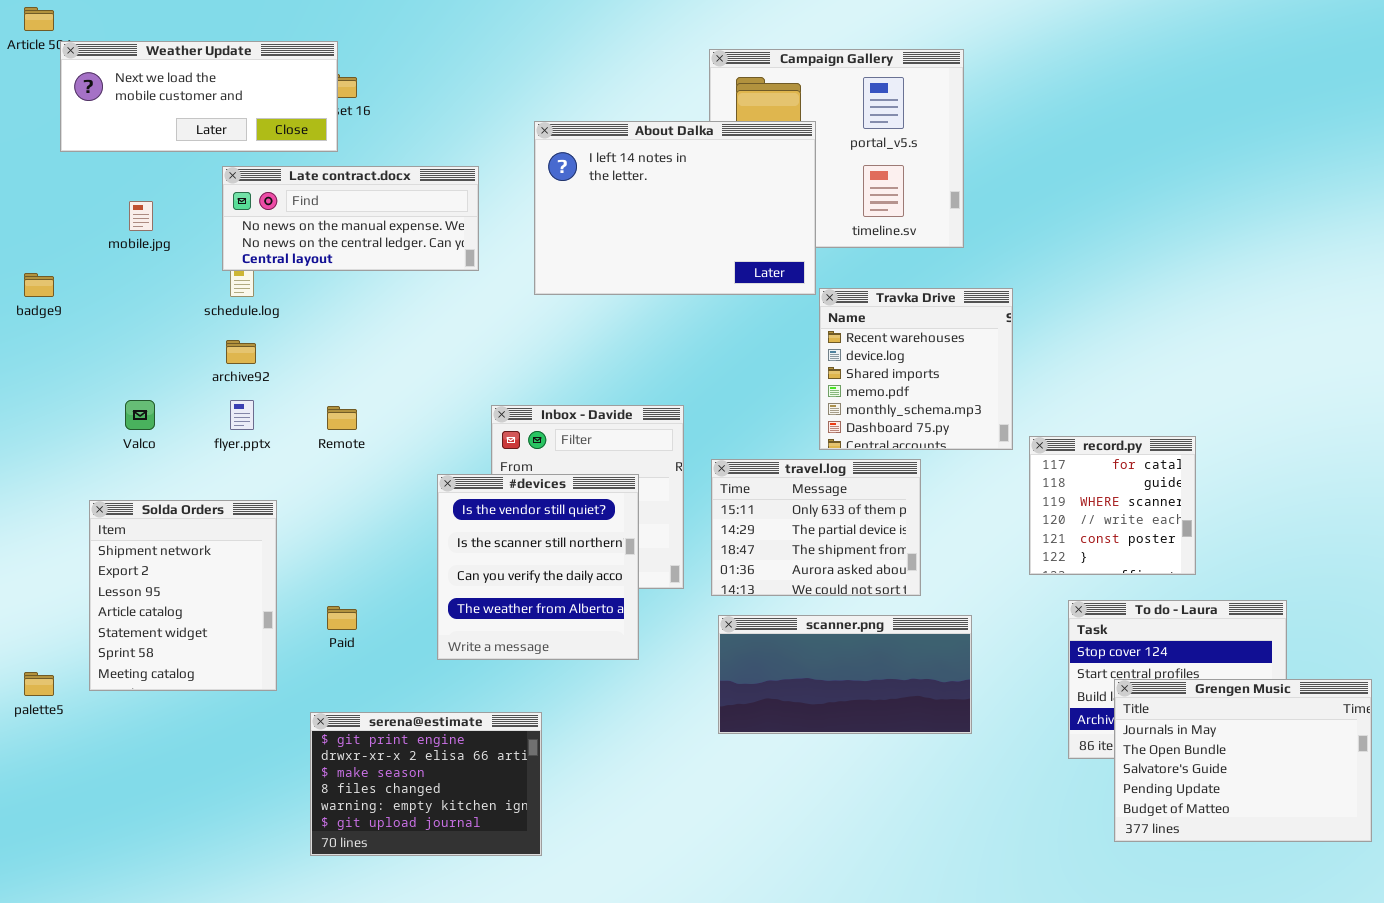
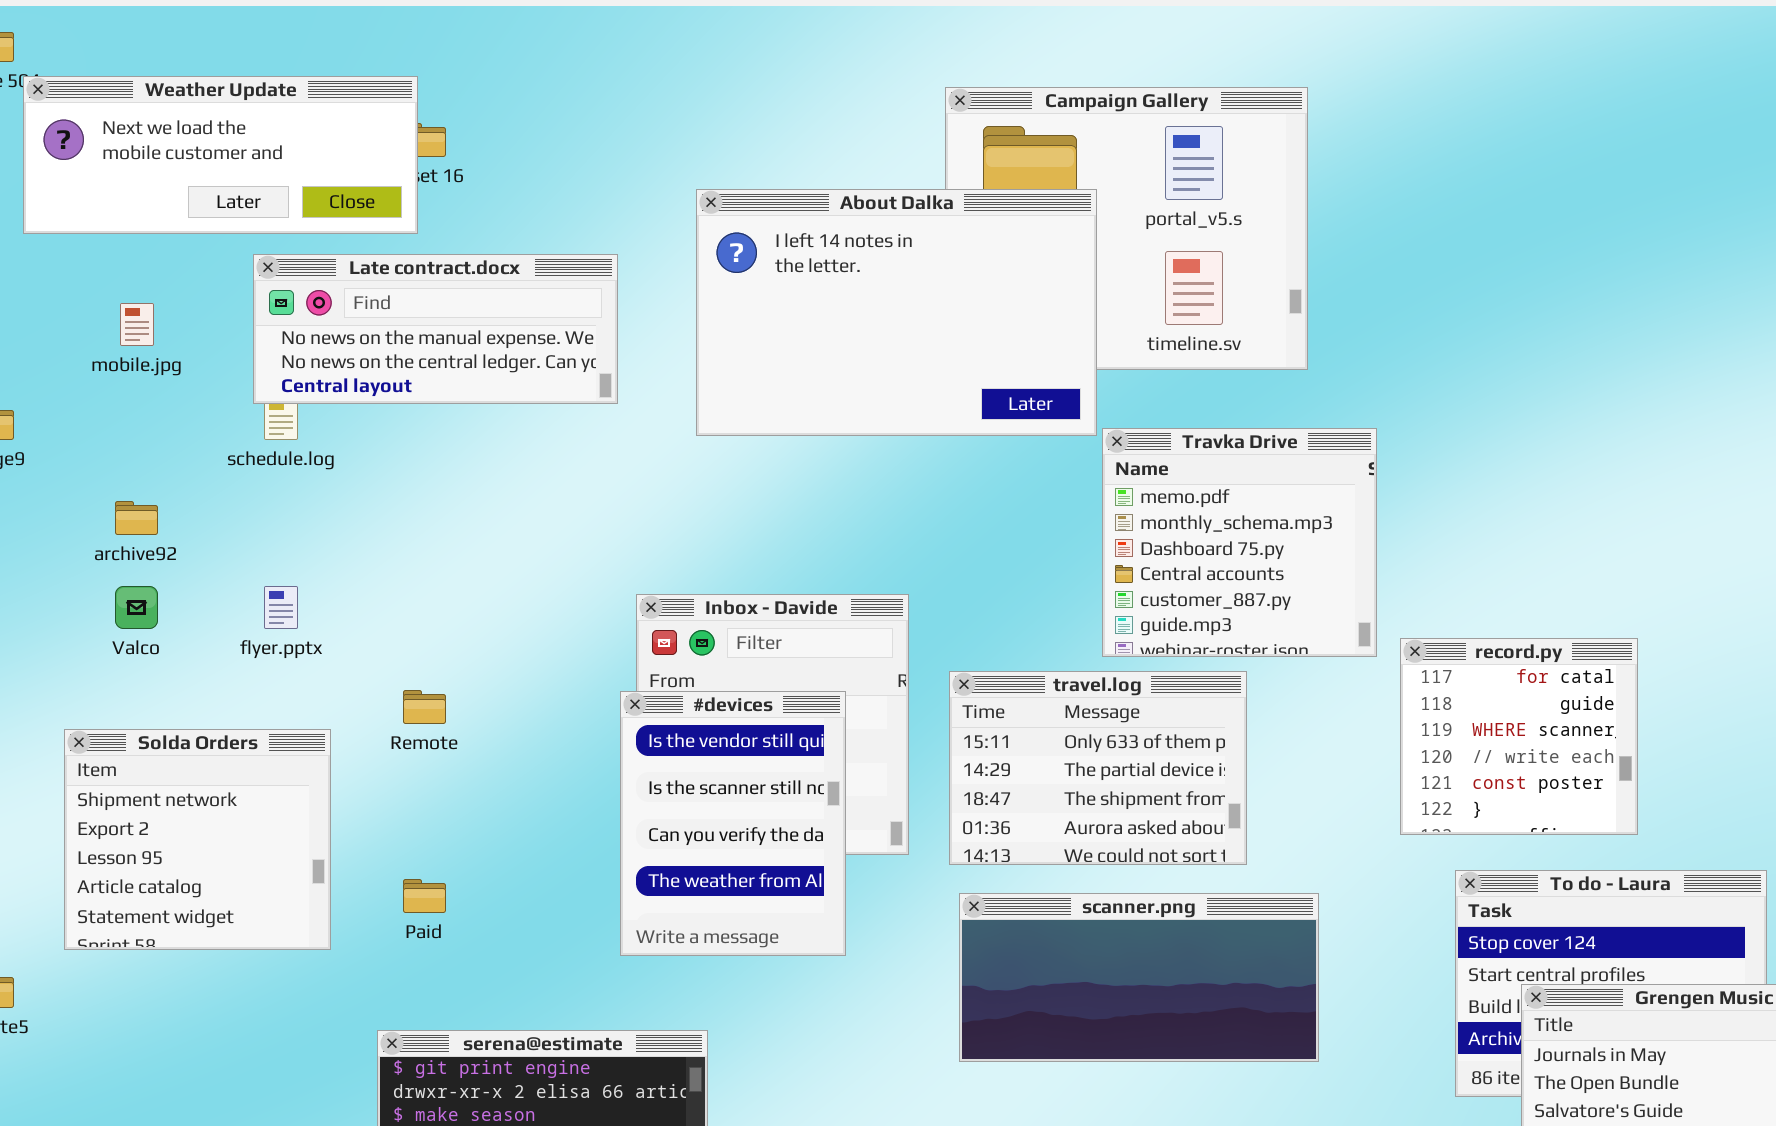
Travka Drive: [819,288,1013,450] -> [1102,428,1377,657], scrolled down 3 rows
archive92: [226,340,256,364] -> [115,501,158,535], moved
Remote: [327,406,357,430] -> [403,690,446,724], moved
#devices: [437,474,639,660] -> [620,691,846,956], resized
Solda Orders: [89,500,277,691] -> [64,729,331,950], resized

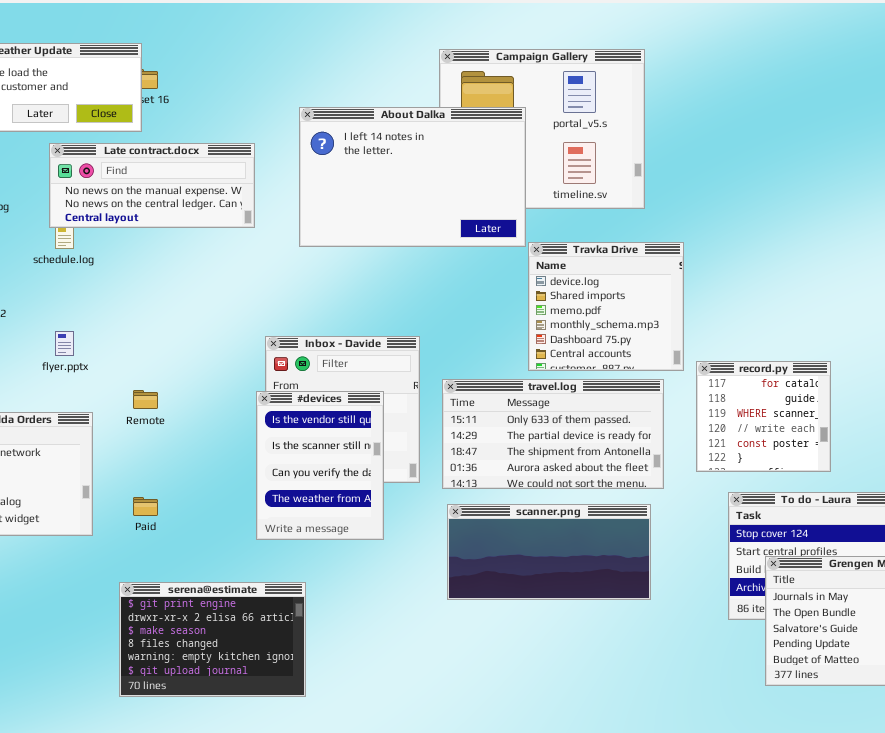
Travka Drive: [1102,428,1377,657] -> [528,242,684,371], scrolled up 2 rows
travel.log: [949,671,1247,865] -> [442,379,664,489], resized

